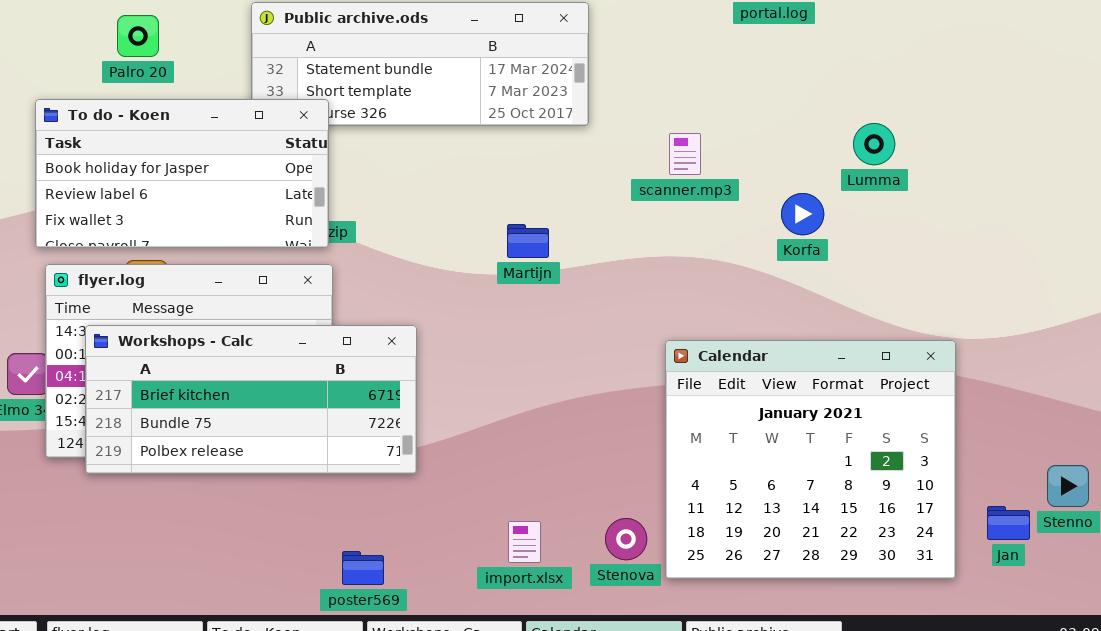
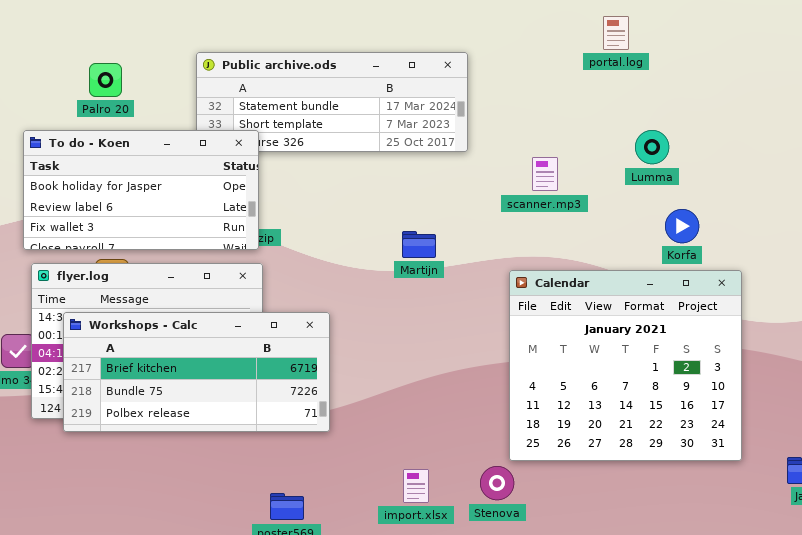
Lumma: [853,123,895,165] -> [635,130,669,164], moved
Korfa: [781,193,824,235] -> [665,209,699,243], moved
Calendar: [665,340,956,579] -> [509,270,742,461], moved

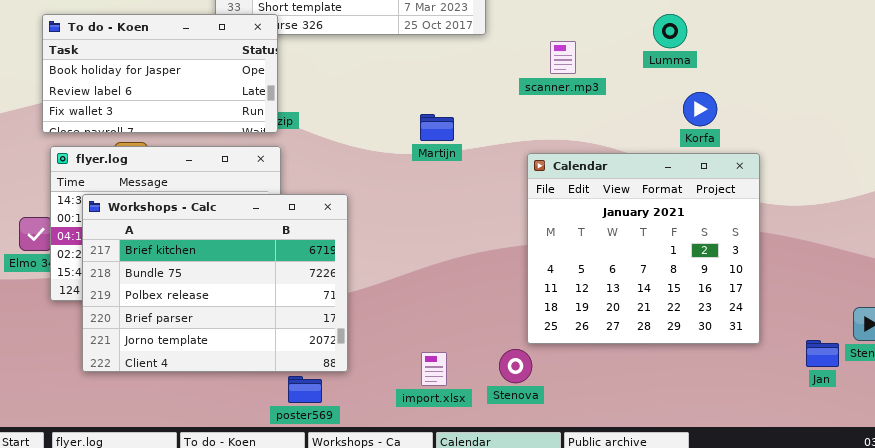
Workshops - Calc: [63,312,330,432] -> [82,194,348,372], resized

